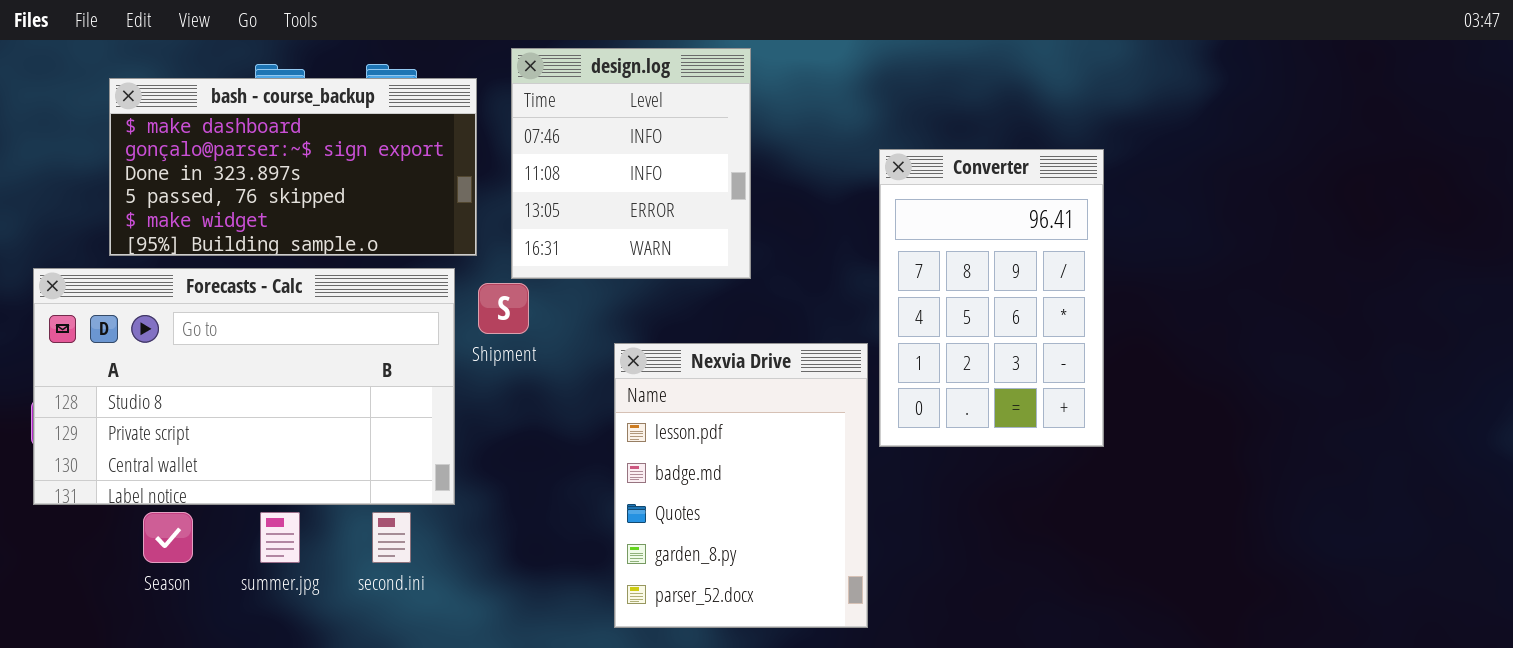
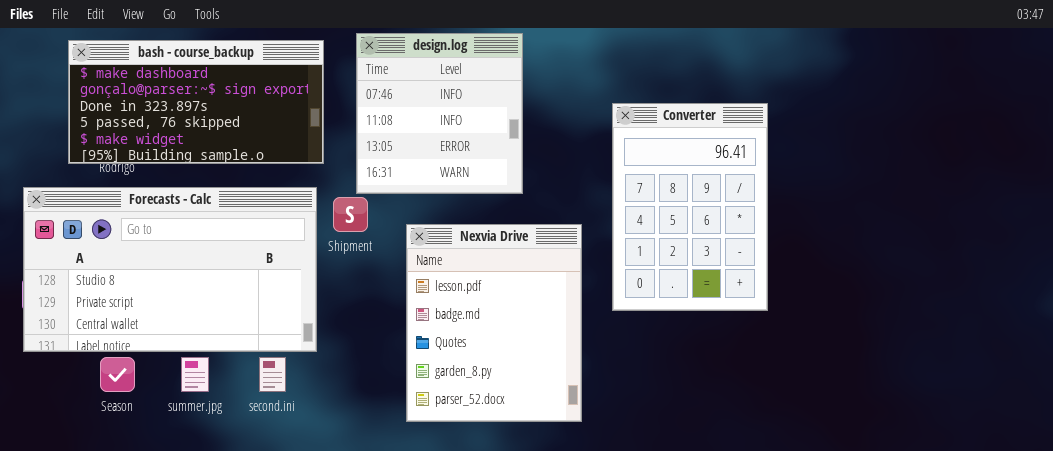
bash - course_backup: [109,78,477,256] -> [68,40,324,164], moved
Nexvia Drive: [614,343,868,628] -> [406,224,582,422], moved

